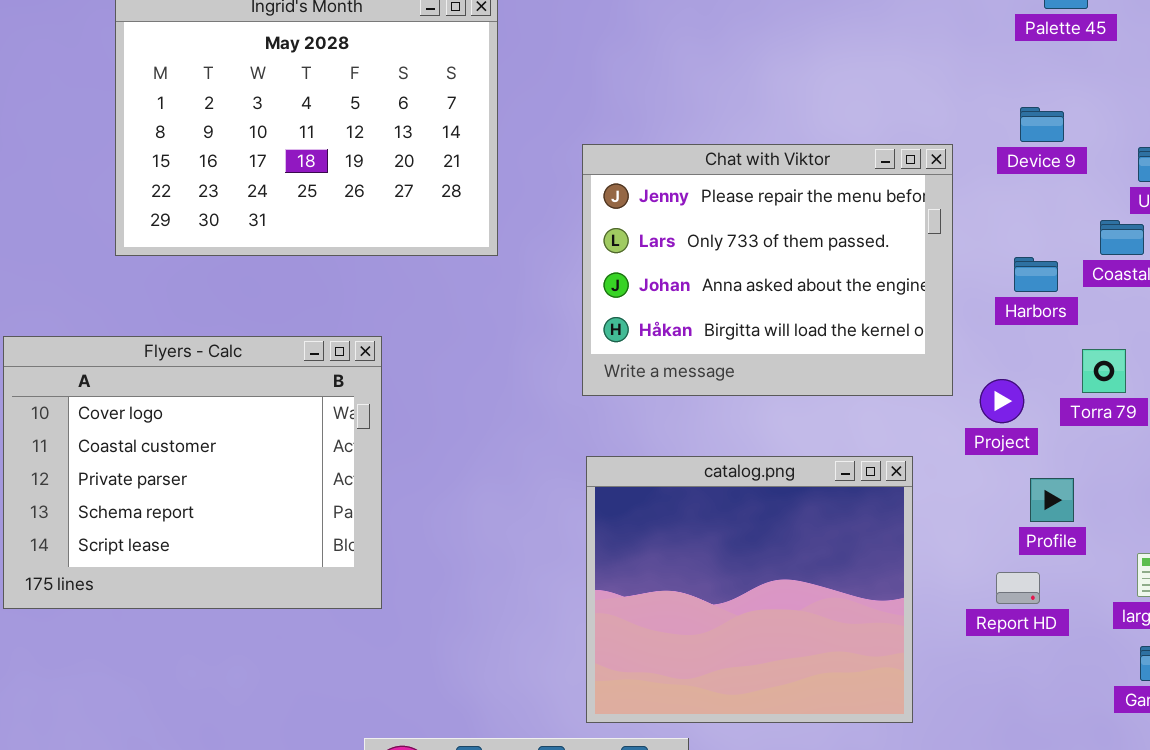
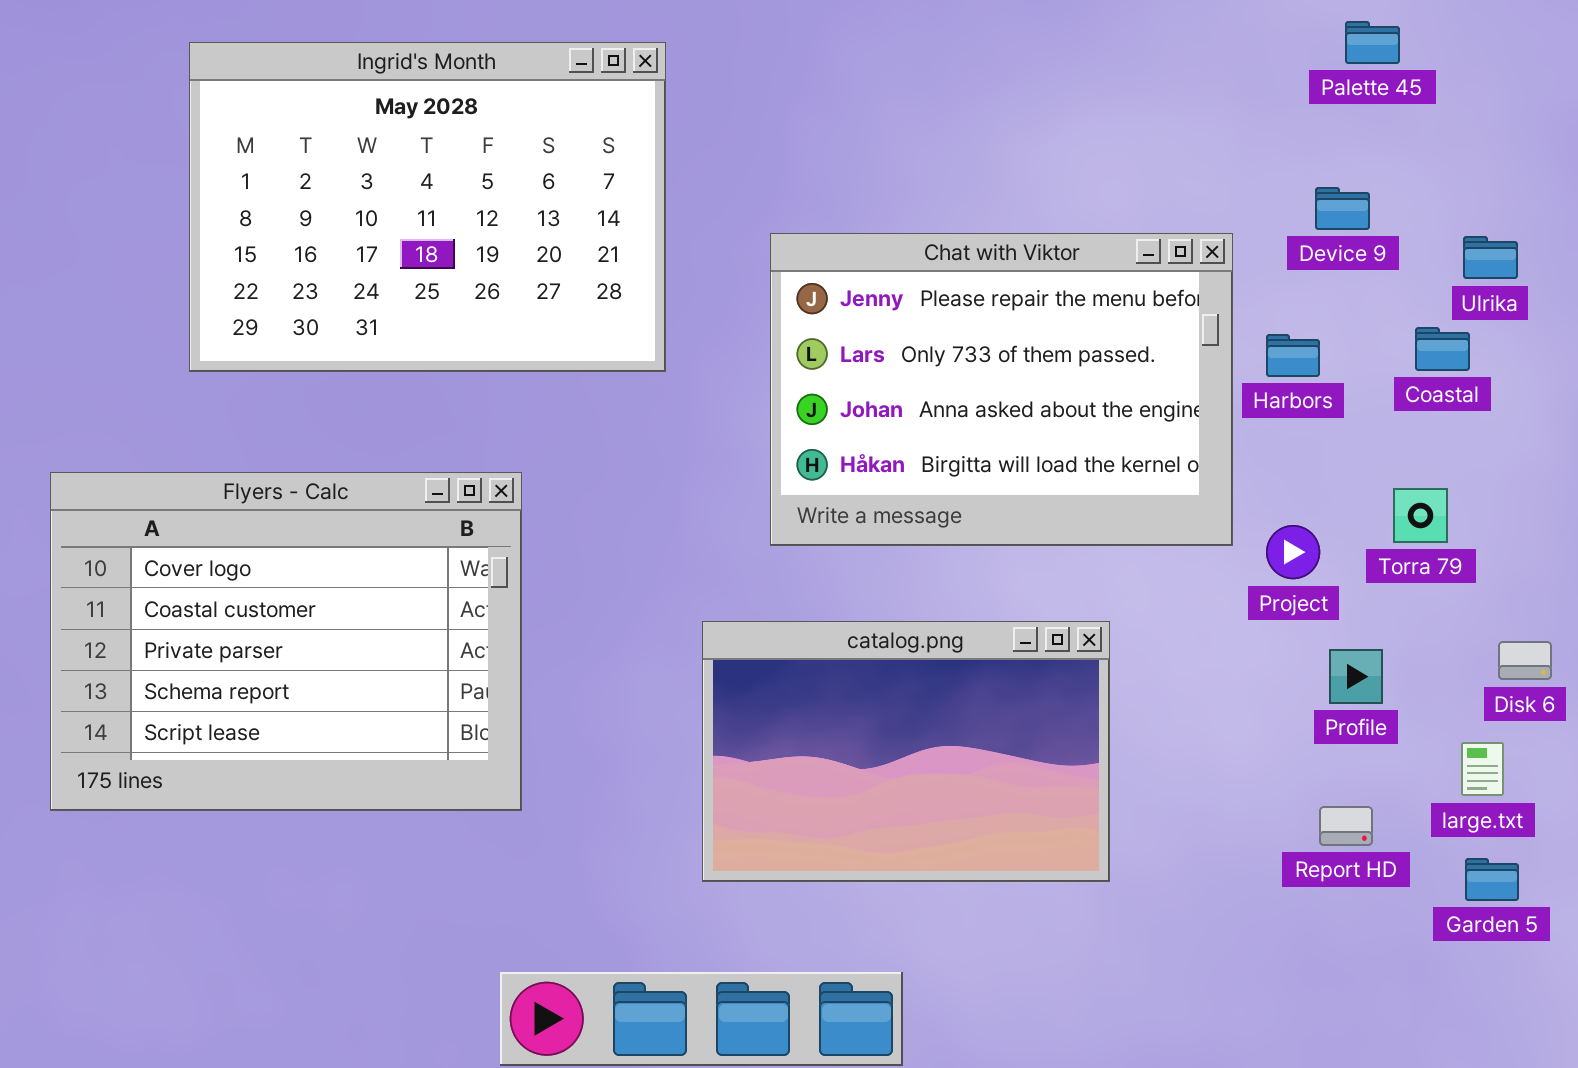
Harbors: [1014,257,1058,292] -> [1266,334,1320,377], moved
catalog.png: [586,456,913,723] -> [702,621,1110,882], moved, resized
Report HD: [996,572,1040,604] -> [1319,806,1373,846], moved

